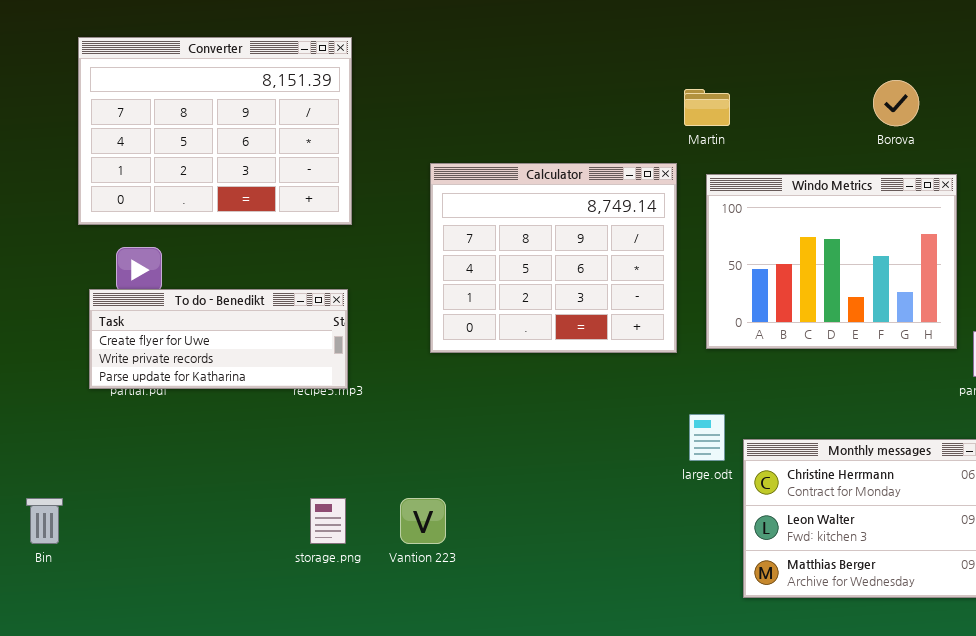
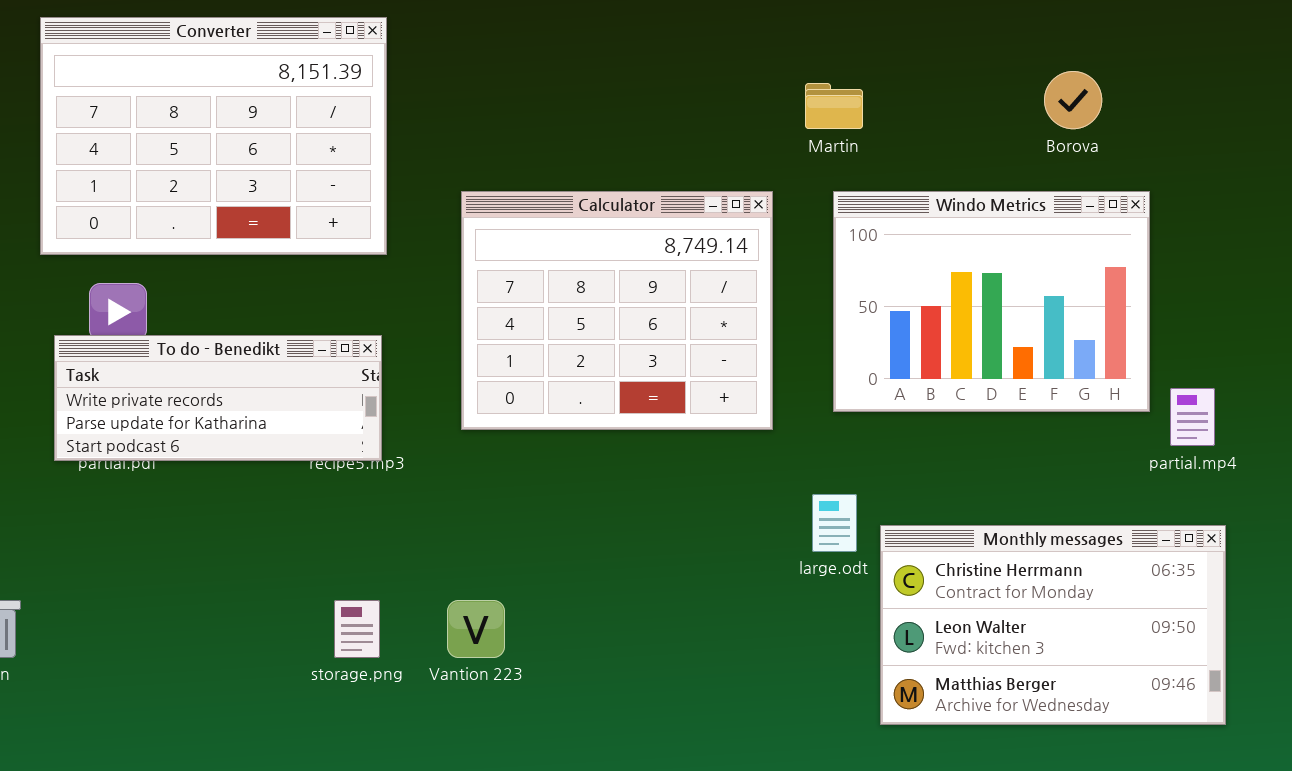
Calculator: [430,163,677,353] -> [461,191,773,430], moved
To do - Benedikt: [89,289,348,389] -> [54,335,382,461], scrolled down 1 row

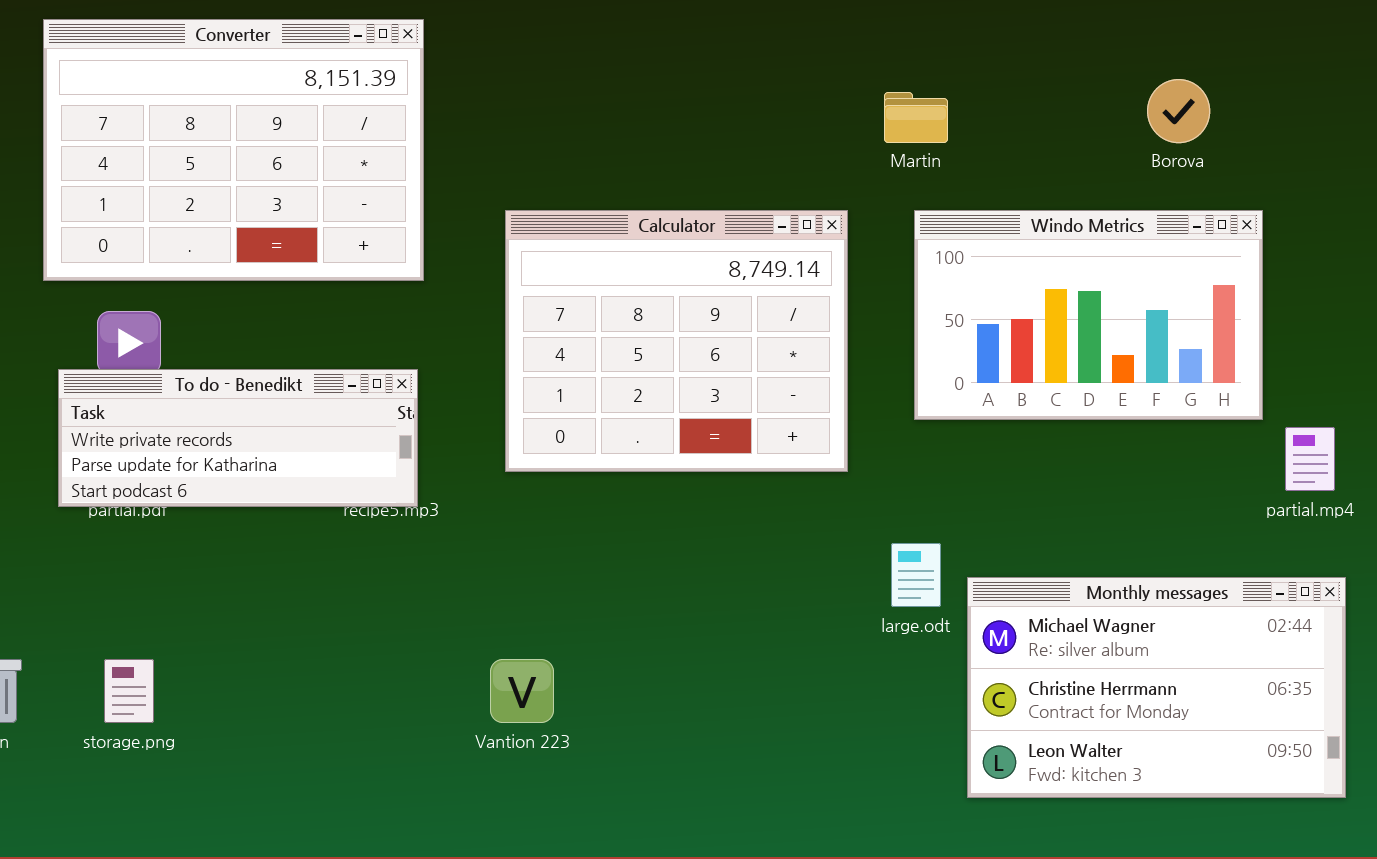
Windo Metrics: [833,191,1150,412] -> [914,210,1263,420], resized
Monthly messages: [880,525,1226,725] -> [967,577,1346,798], scrolled up 1 row
storage.png: [334,600,380,658] -> [104,659,154,723], moved

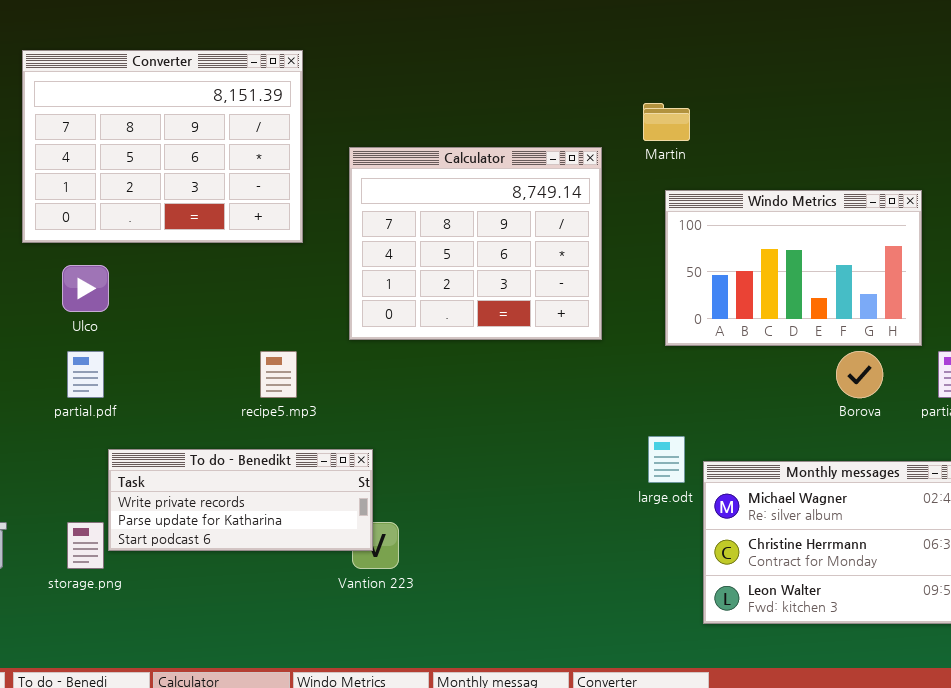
Borova: [1147,79,1210,143] -> [836,351,883,398], moved
Calculator: [505,210,848,472] -> [349,147,602,340], moved
To do - Benedikt: [58,369,418,507] -> [108,449,373,551], moved

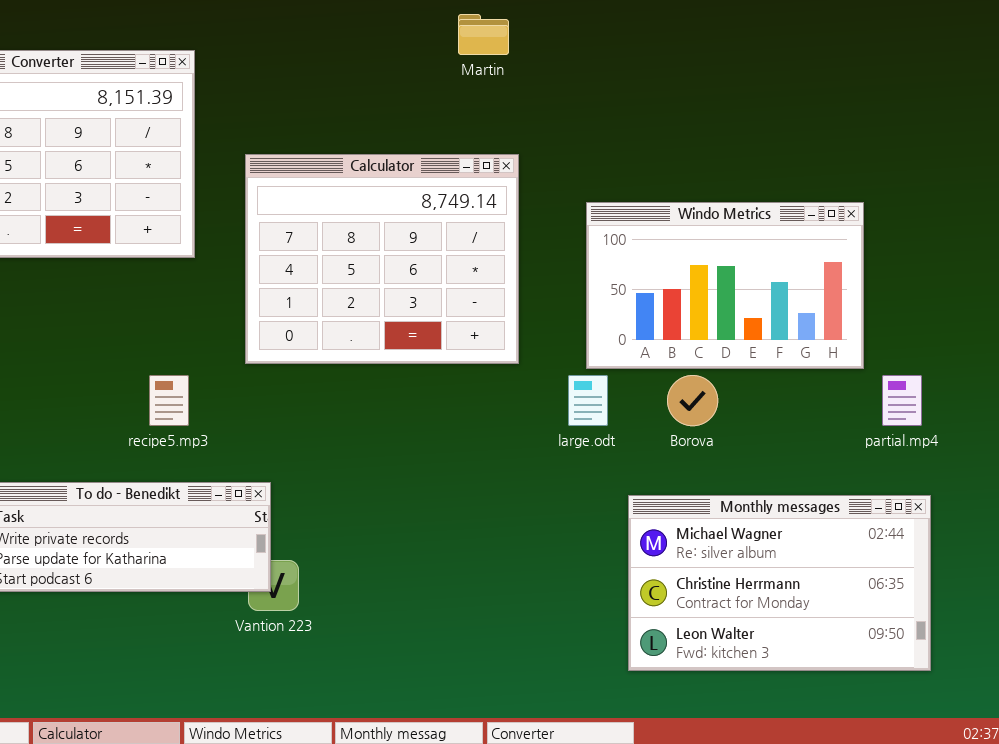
Martin: [643,103,690,141] -> [458,14,509,55], moved
Borova: [836,351,883,398] -> [667,375,718,426], moved
large.odt: [648,436,685,483] -> [568,375,608,426], moved

